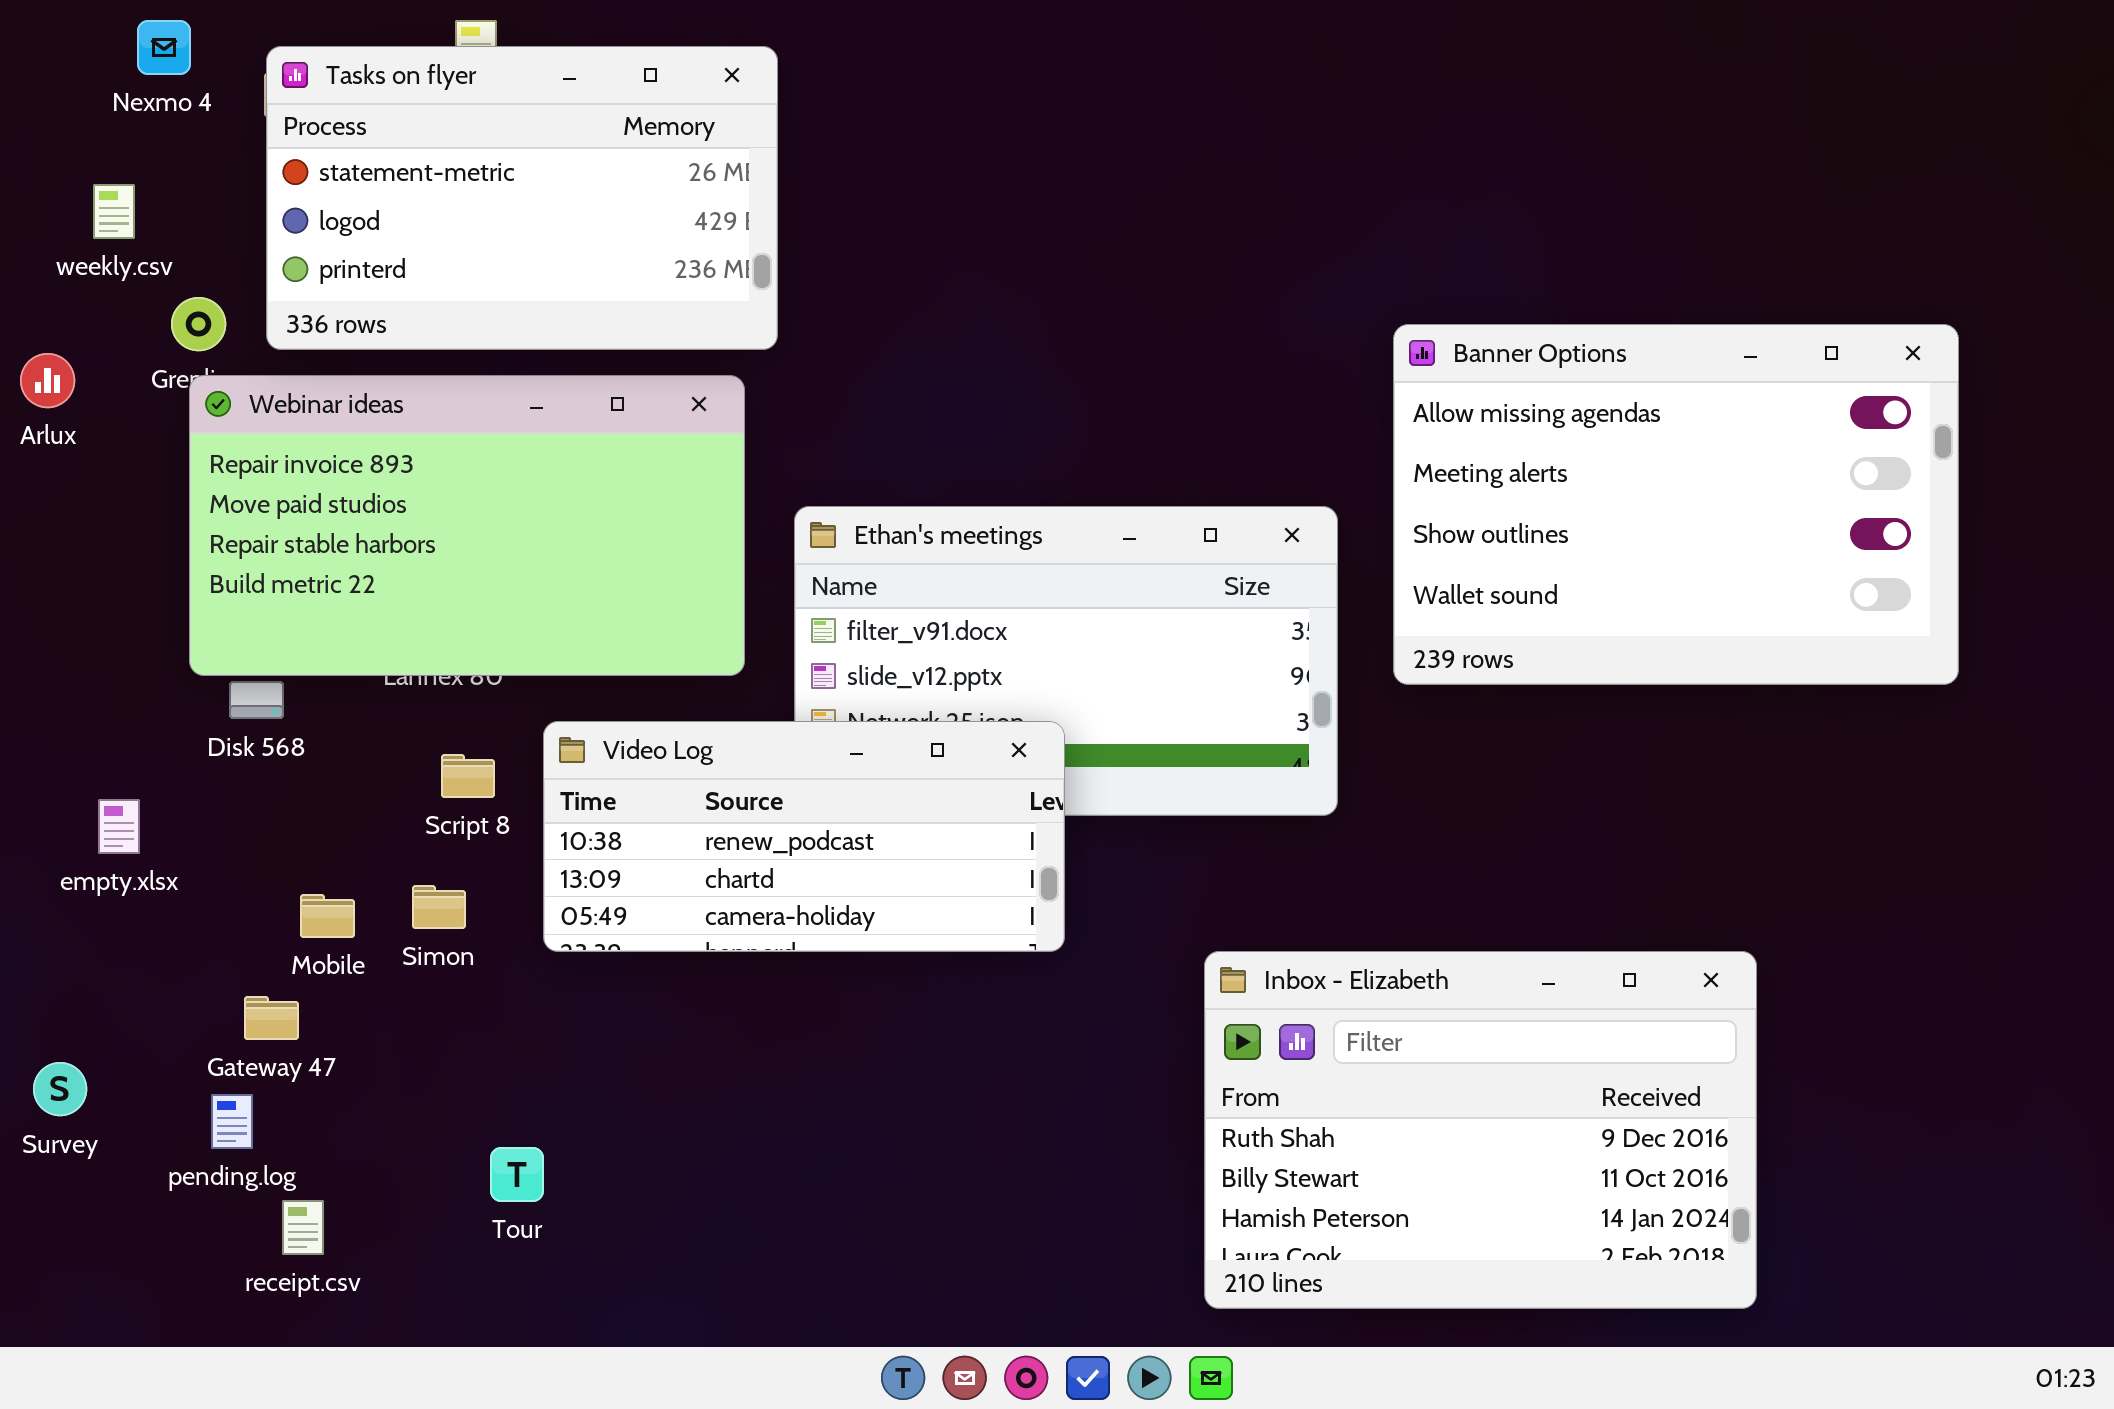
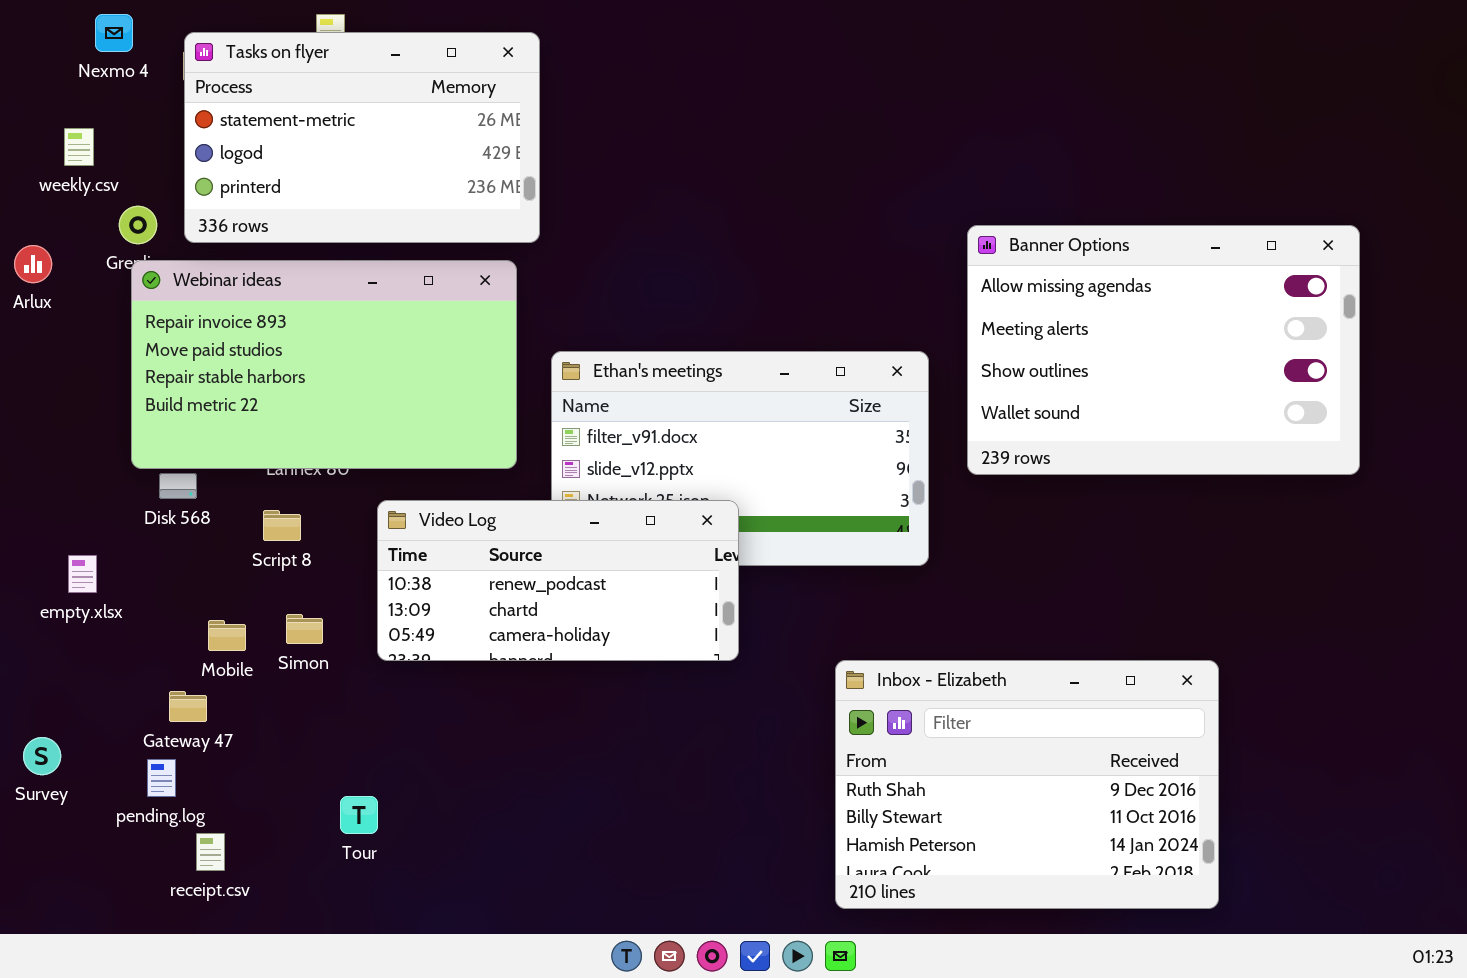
Script 8: [441,754,495,798] -> [263,510,301,541], moved

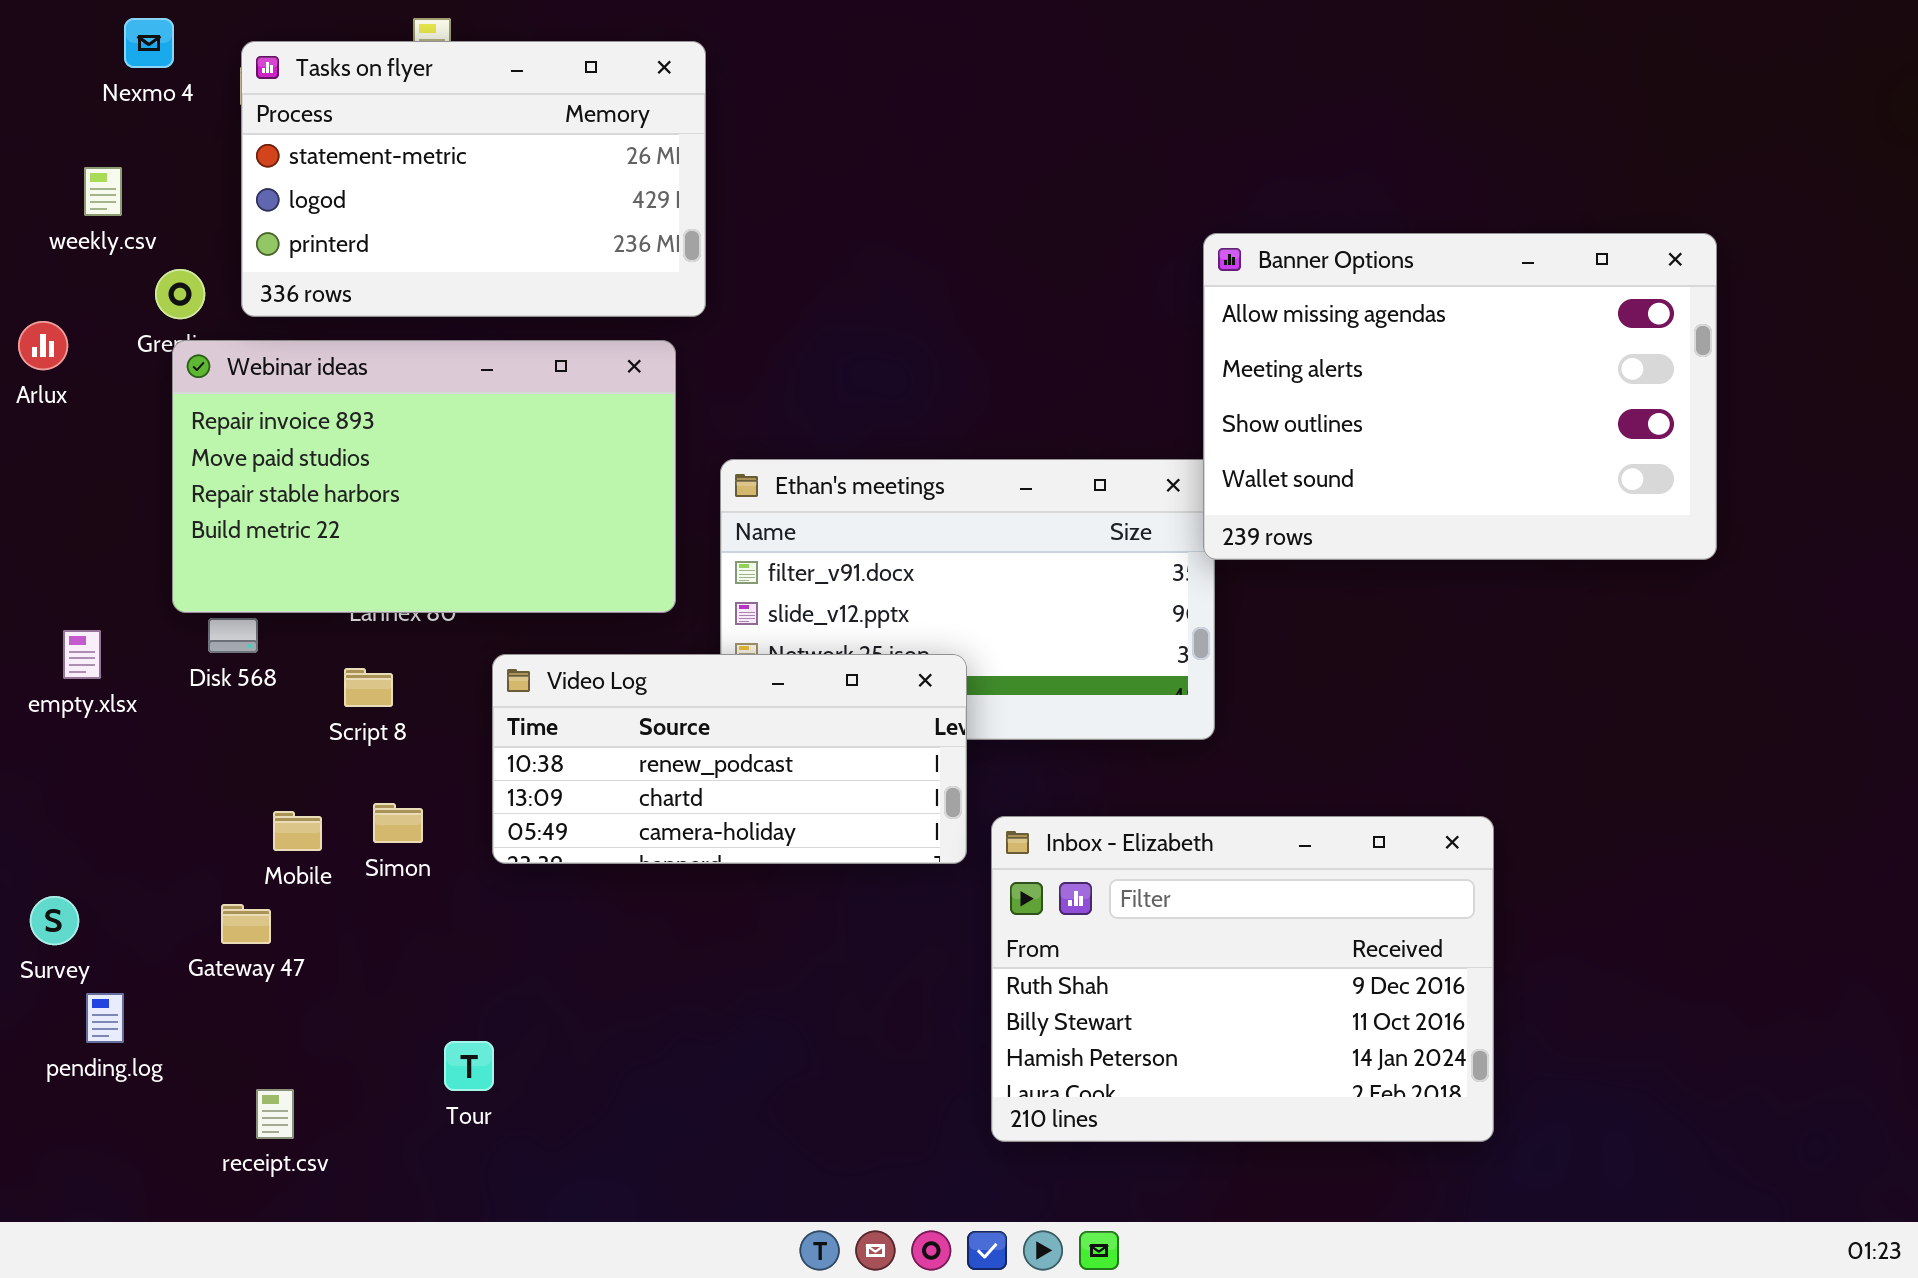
Banner Options: [967,225,1360,475] -> [1203,233,1717,560], moved
empty.xlsx: [68,555,97,593] -> [63,630,101,679], moved
Inbox - Elizabeth: [835,660,1219,909] -> [991,816,1494,1142], moved
Survey: [23,737,61,775] -> [30,896,79,945], moved
pending.log: [147,759,176,797] -> [86,993,124,1043], moved

